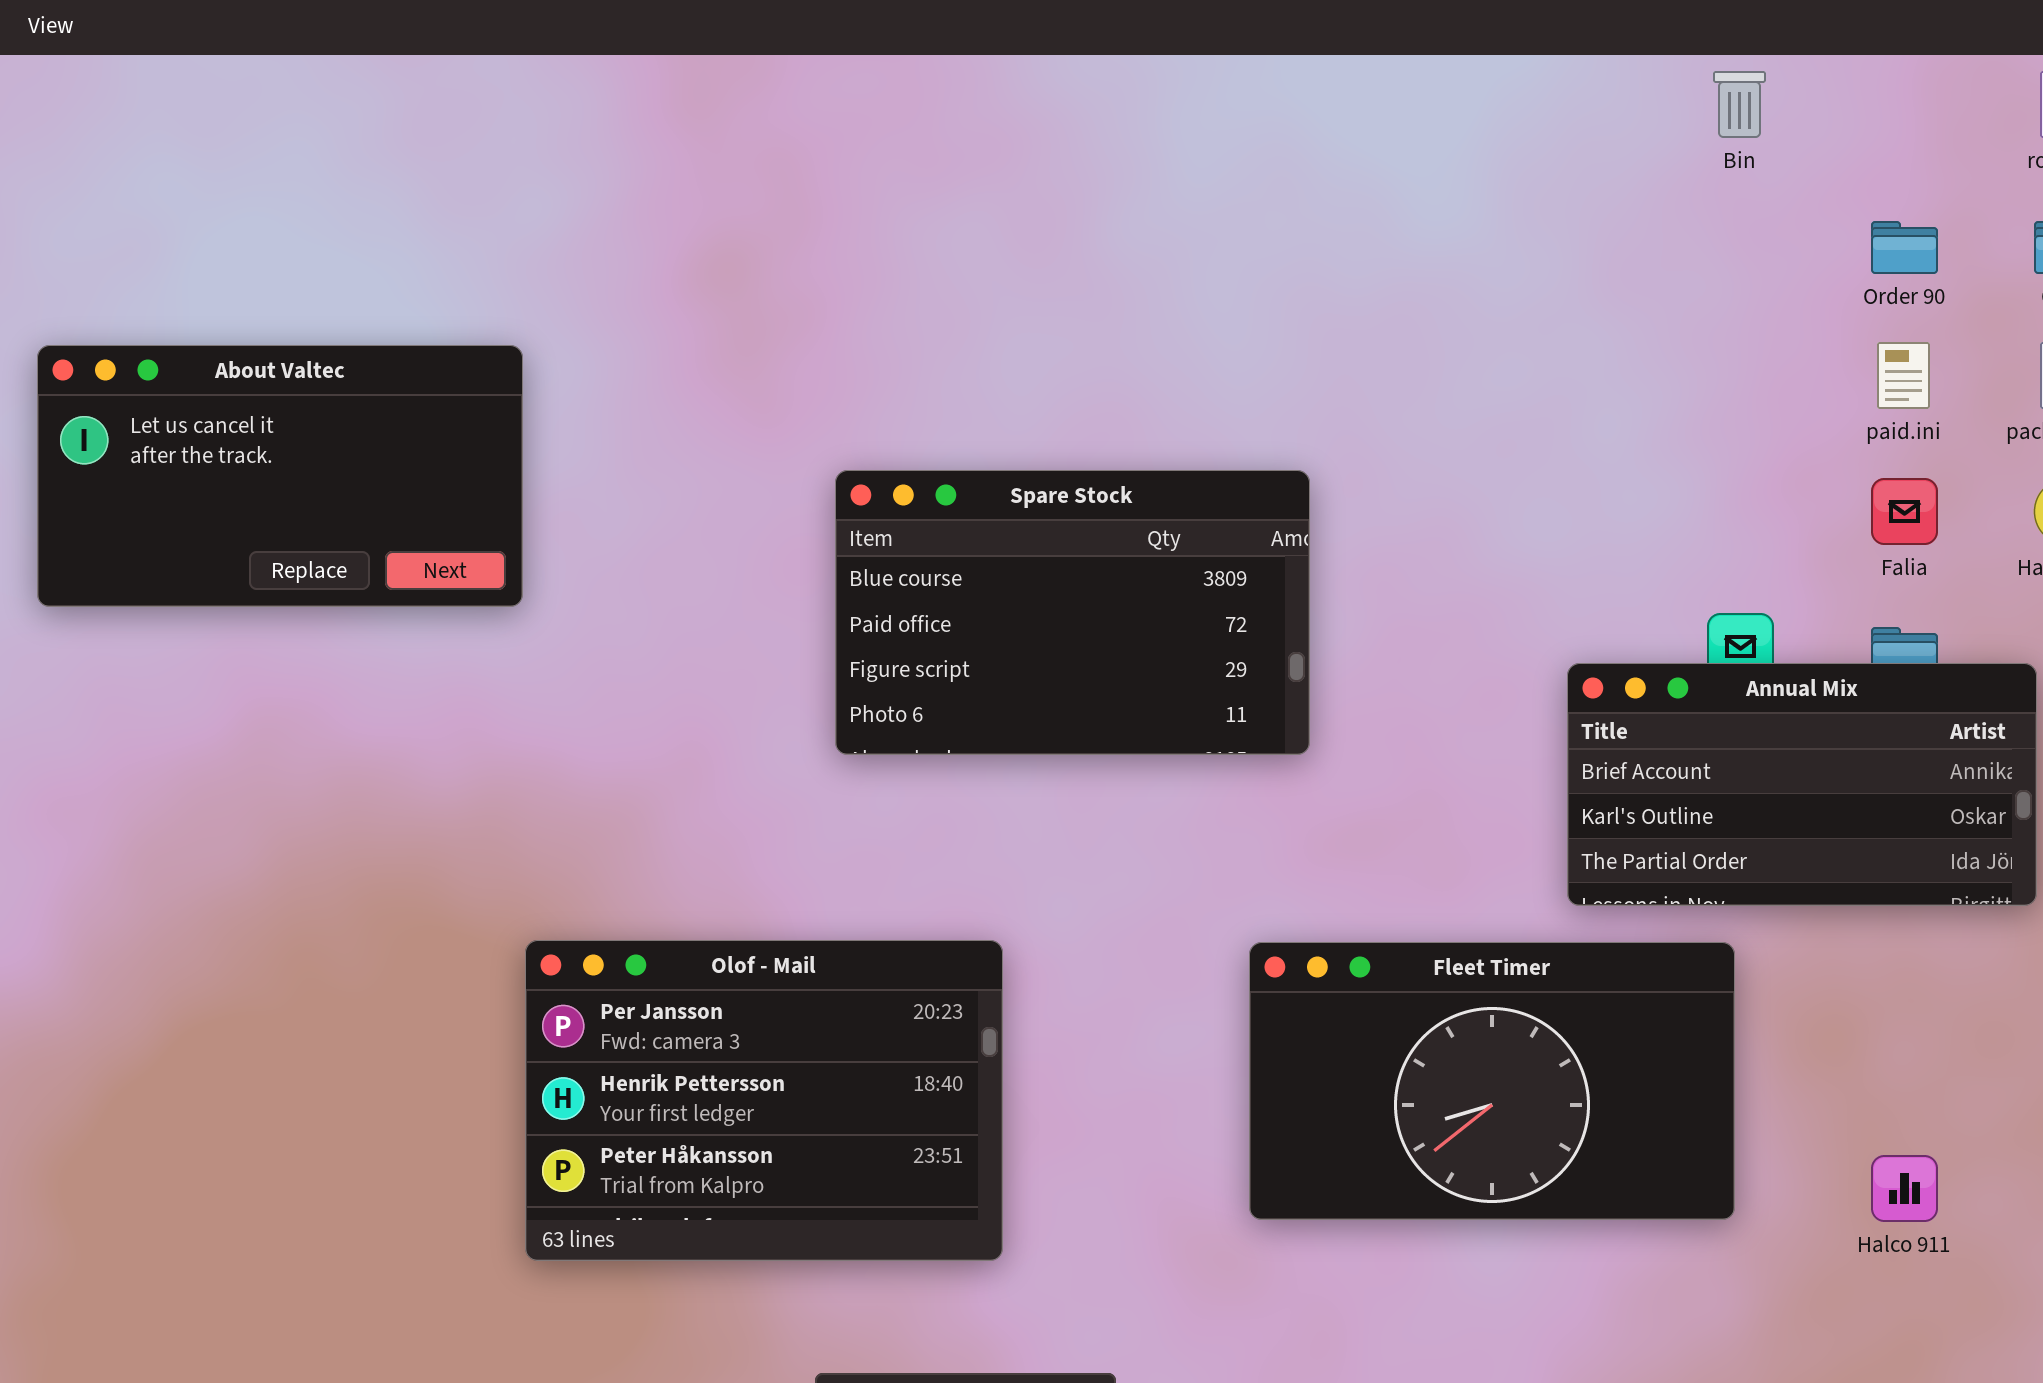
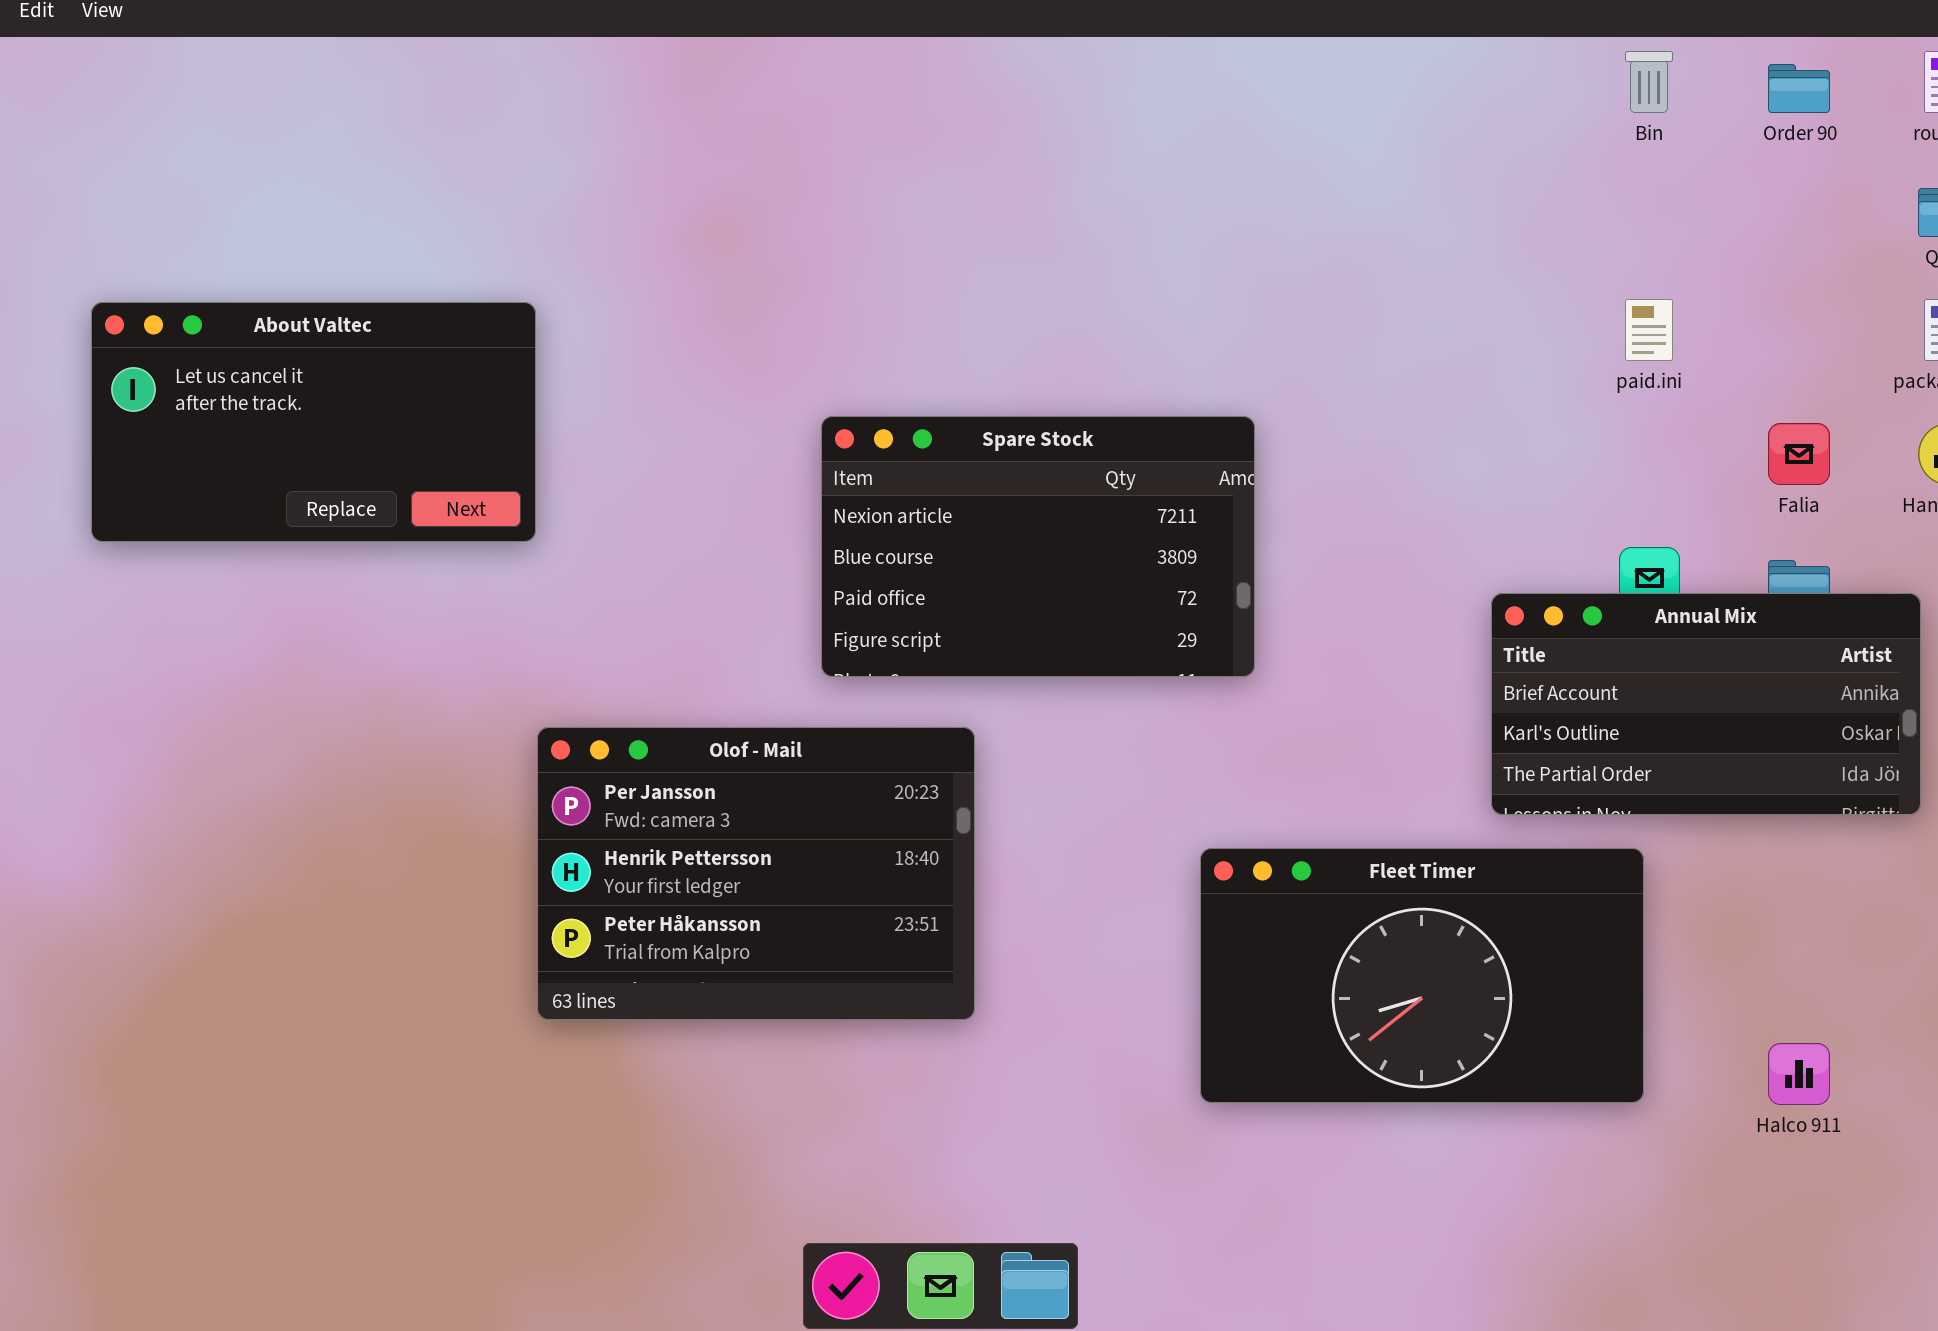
Order 90: [1871,221,1938,274] -> [1768,64,1830,113], moved
paid.ini: [1877,342,1930,409] -> [1625,299,1673,361], moved
Spare Stock: [835,470,1310,755] -> [821,416,1255,677], scrolled up 1 row
Olof - Mail: [525,940,1003,1261] -> [537,727,975,1020], moved

